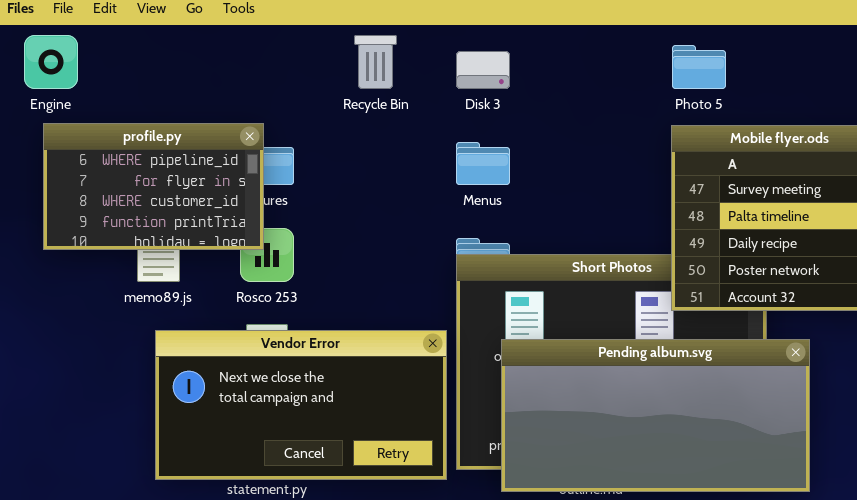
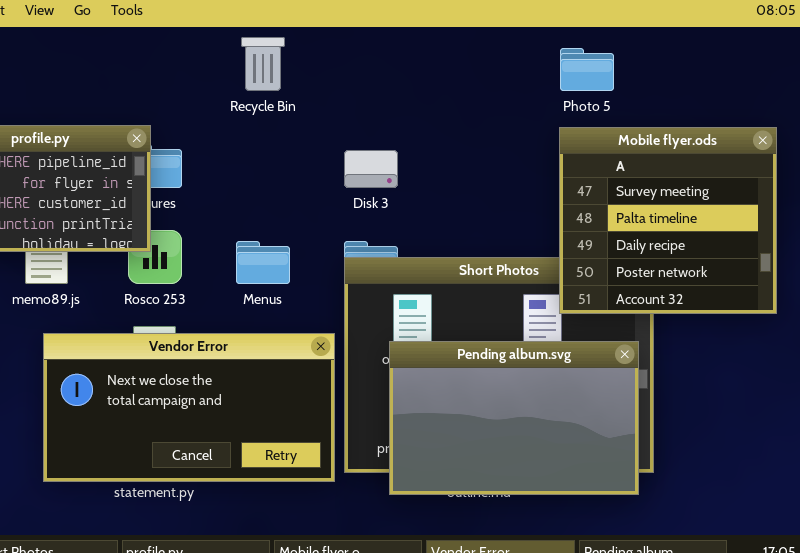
Disk 3: [456,51,510,89] -> [344,150,398,188], moved
Menus: [456,142,510,185] -> [236,241,290,284], moved
Pending album.svg: [501,339,810,492] -> [389,341,639,495], resized

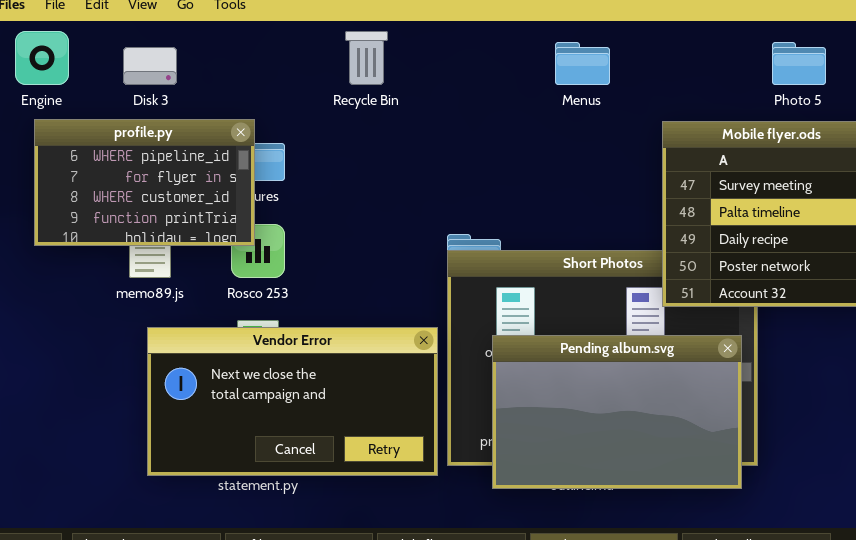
Photo 5: [560,48,614,91] -> [772,42,826,85], moved
Disk 3: [344,150,398,188] -> [123,47,177,85], moved
Menus: [236,241,290,284] -> [555,42,610,85], moved

